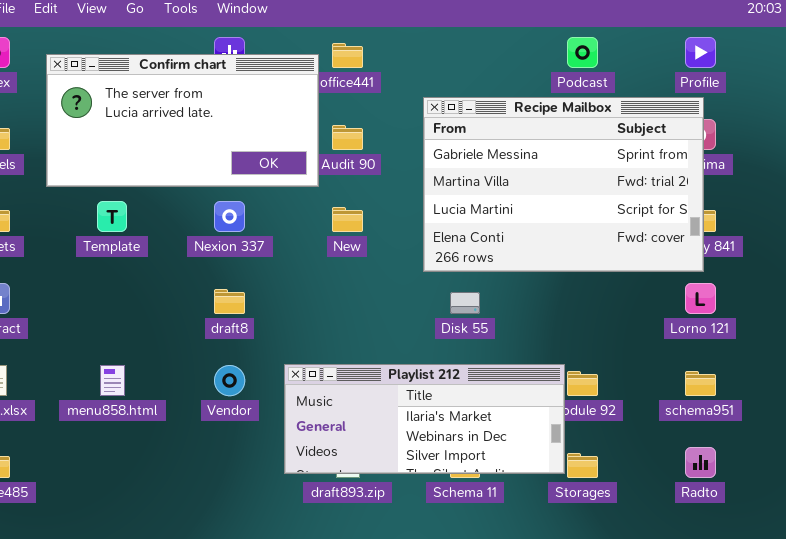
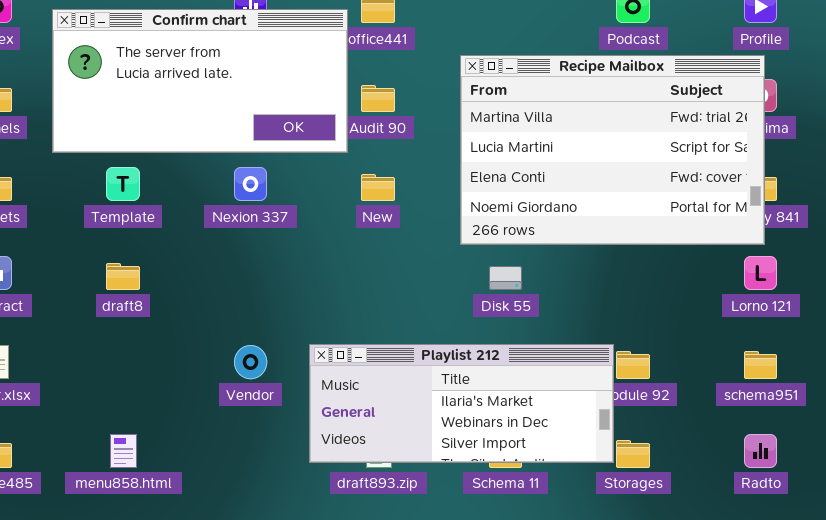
Recipe Mailbox: [423,97,704,272] -> [460,55,765,245], scrolled down 1 row
draft8: [214,289,245,314] -> [106,263,140,290], moved
menu858.html: [100,365,125,396] -> [110,434,137,468], moved

